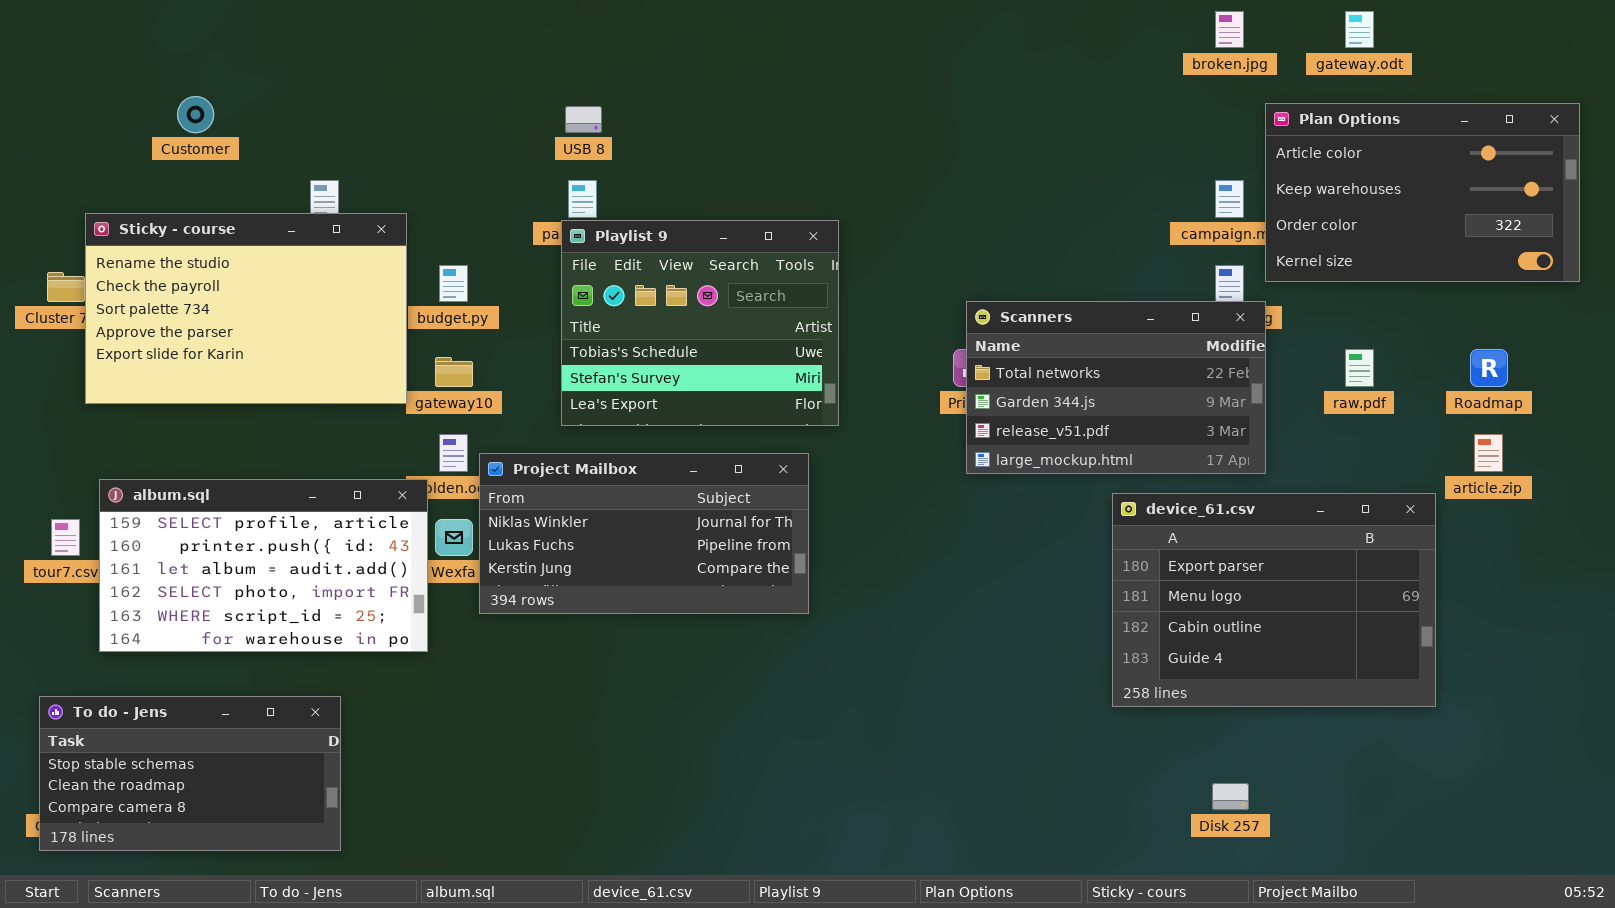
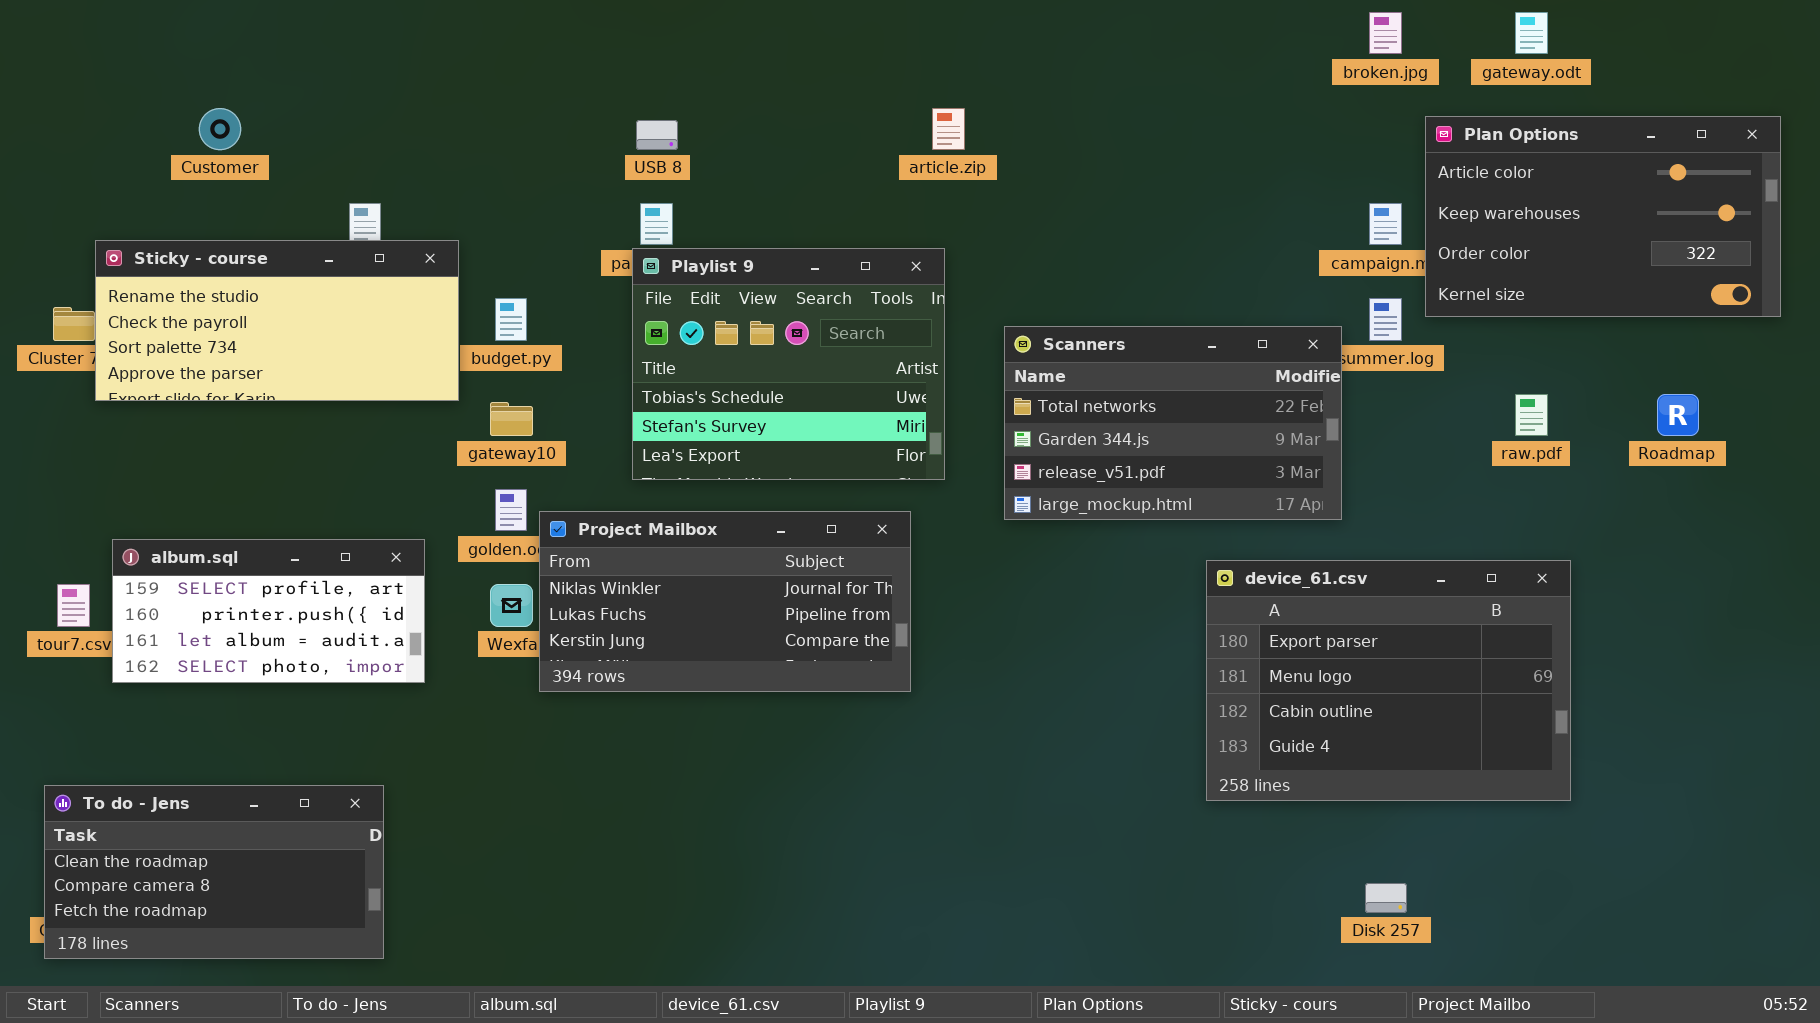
Sticky - course: [85,213,407,404] -> [95,240,459,401], resized
Scanners: [966,301,1266,474] -> [1004,326,1342,520], moved
article.zip: [1474,434,1503,472] -> [932,108,965,150], moved
album.sql: [99,479,428,652] -> [112,539,425,683], resized
device_61.csv: [1112,493,1436,707] -> [1206,560,1571,801], moved
To do - Jens: [39,696,341,851] -> [44,785,384,959], scrolled down 1 row

